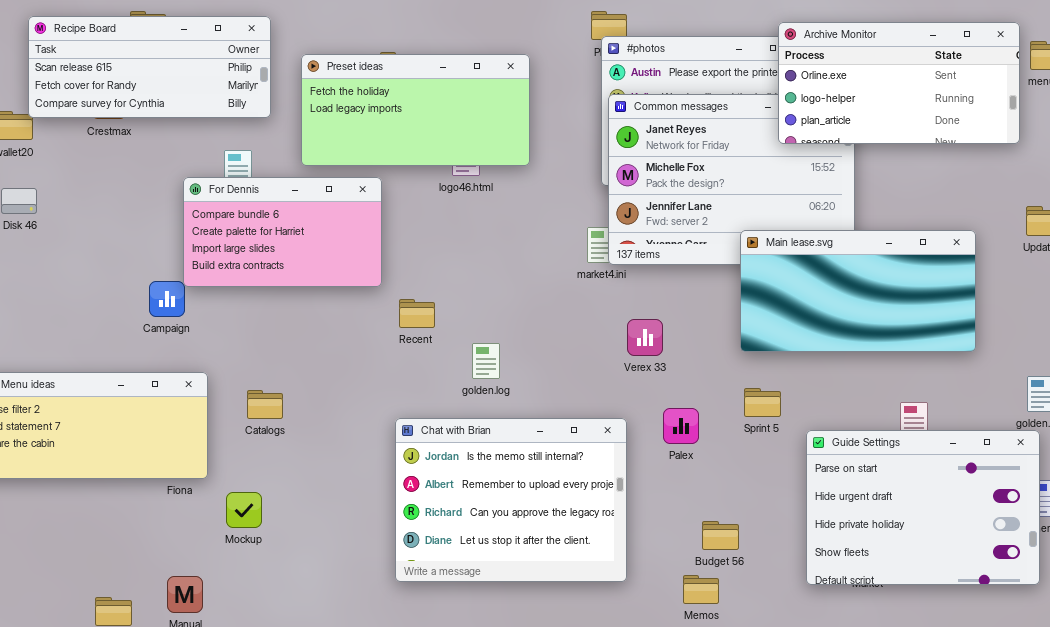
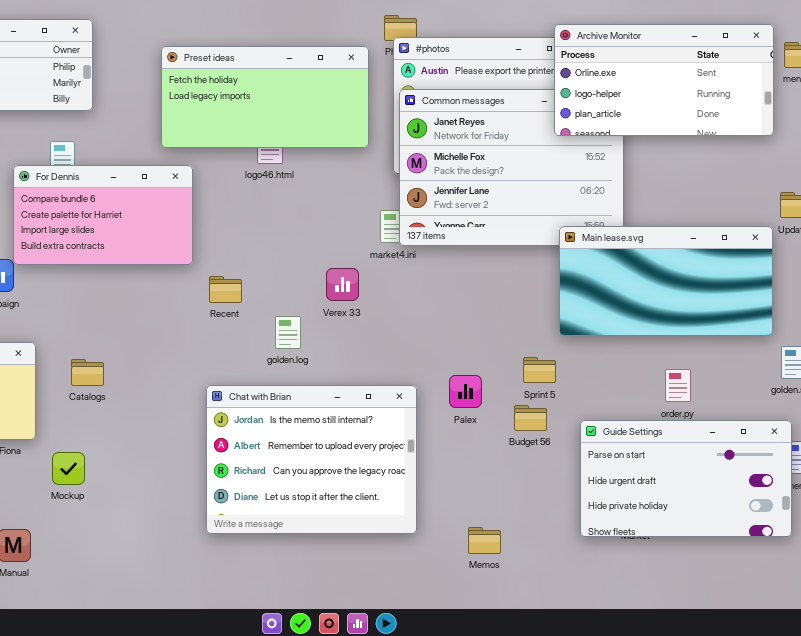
Preset ideas: [301,54,530,166] -> [161,46,369,148], moved
Main lease.svg: [740,230,976,352] -> [559,226,773,336], moved
Verex 33: [627,319,663,356] -> [326,268,359,301], moved
Guide Settings: [806,430,1040,585] -> [580,420,792,537], resized
Budget 56: [702,521,739,550] -> [514,405,547,431], moved

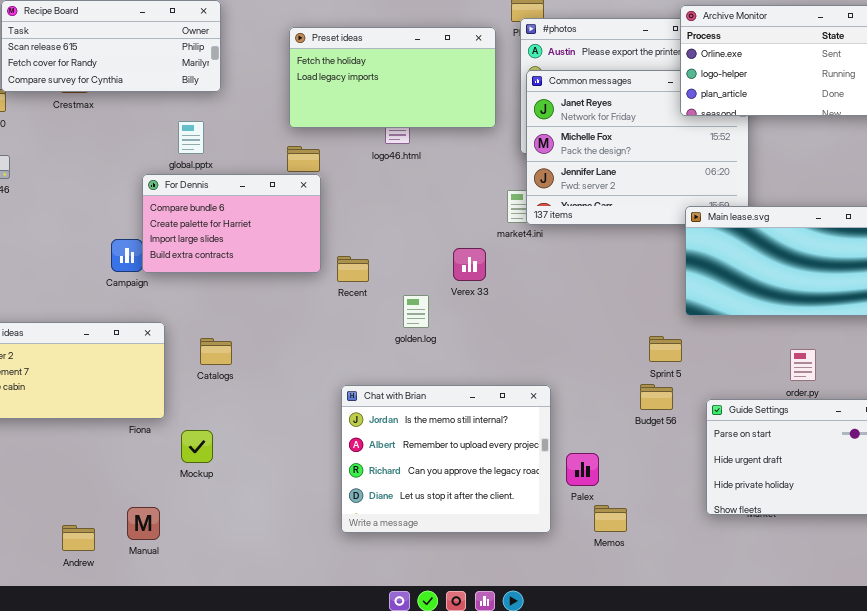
For Dennis: [13,165,193,265] -> [142,174,321,273], moved
Palex: [449,375,482,408] -> [566,453,599,486], moved
Chat with Brian: [206,385,417,534] -> [341,385,551,533], moved

